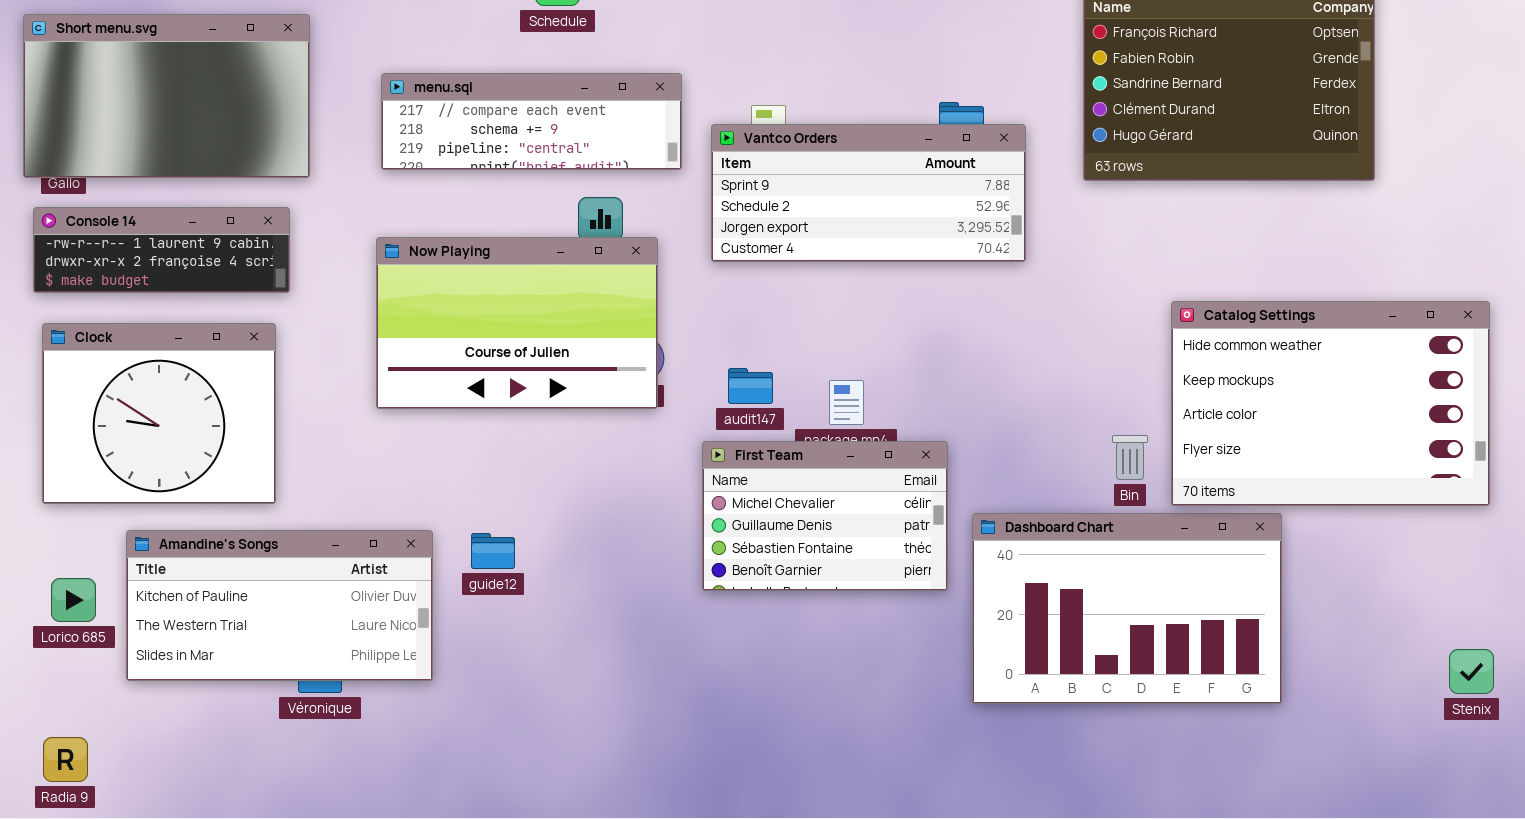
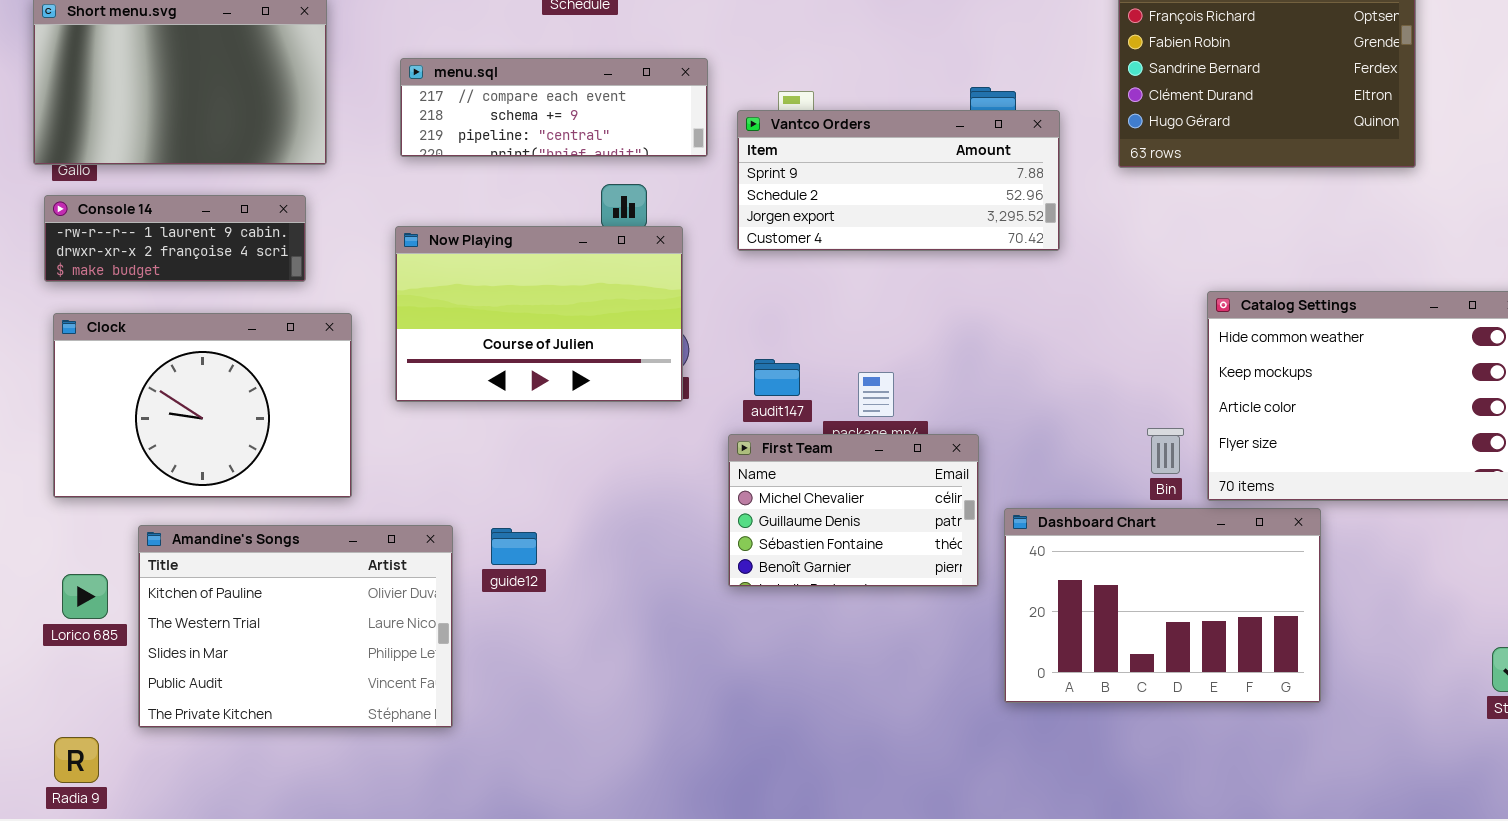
Clock: [42,323,276,504] -> [53,313,352,498], resized
Amandine's Songs: [126,530,433,681] -> [138,525,453,728], resized

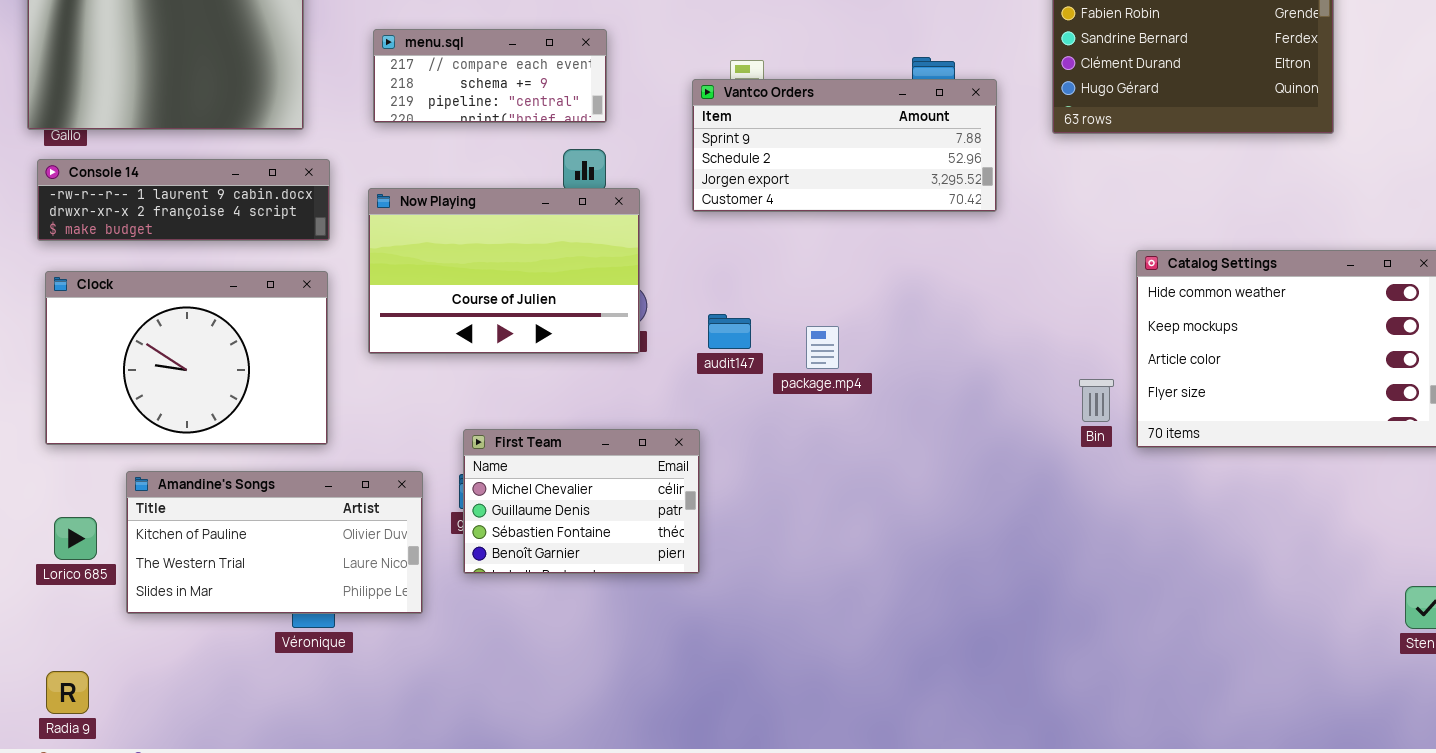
menu.sql: [400,58,708,157] -> [373,29,607,123], resized
Console 14: [44,195,306,282] -> [37,159,330,241], resized
First Team: [728,434,979,587] -> [463,429,700,574], moved
Dashboard Chart: [1004,508,1321,703] -> none, closed
Amandine's Songs: [138,525,453,728] -> [126,471,423,614], resized

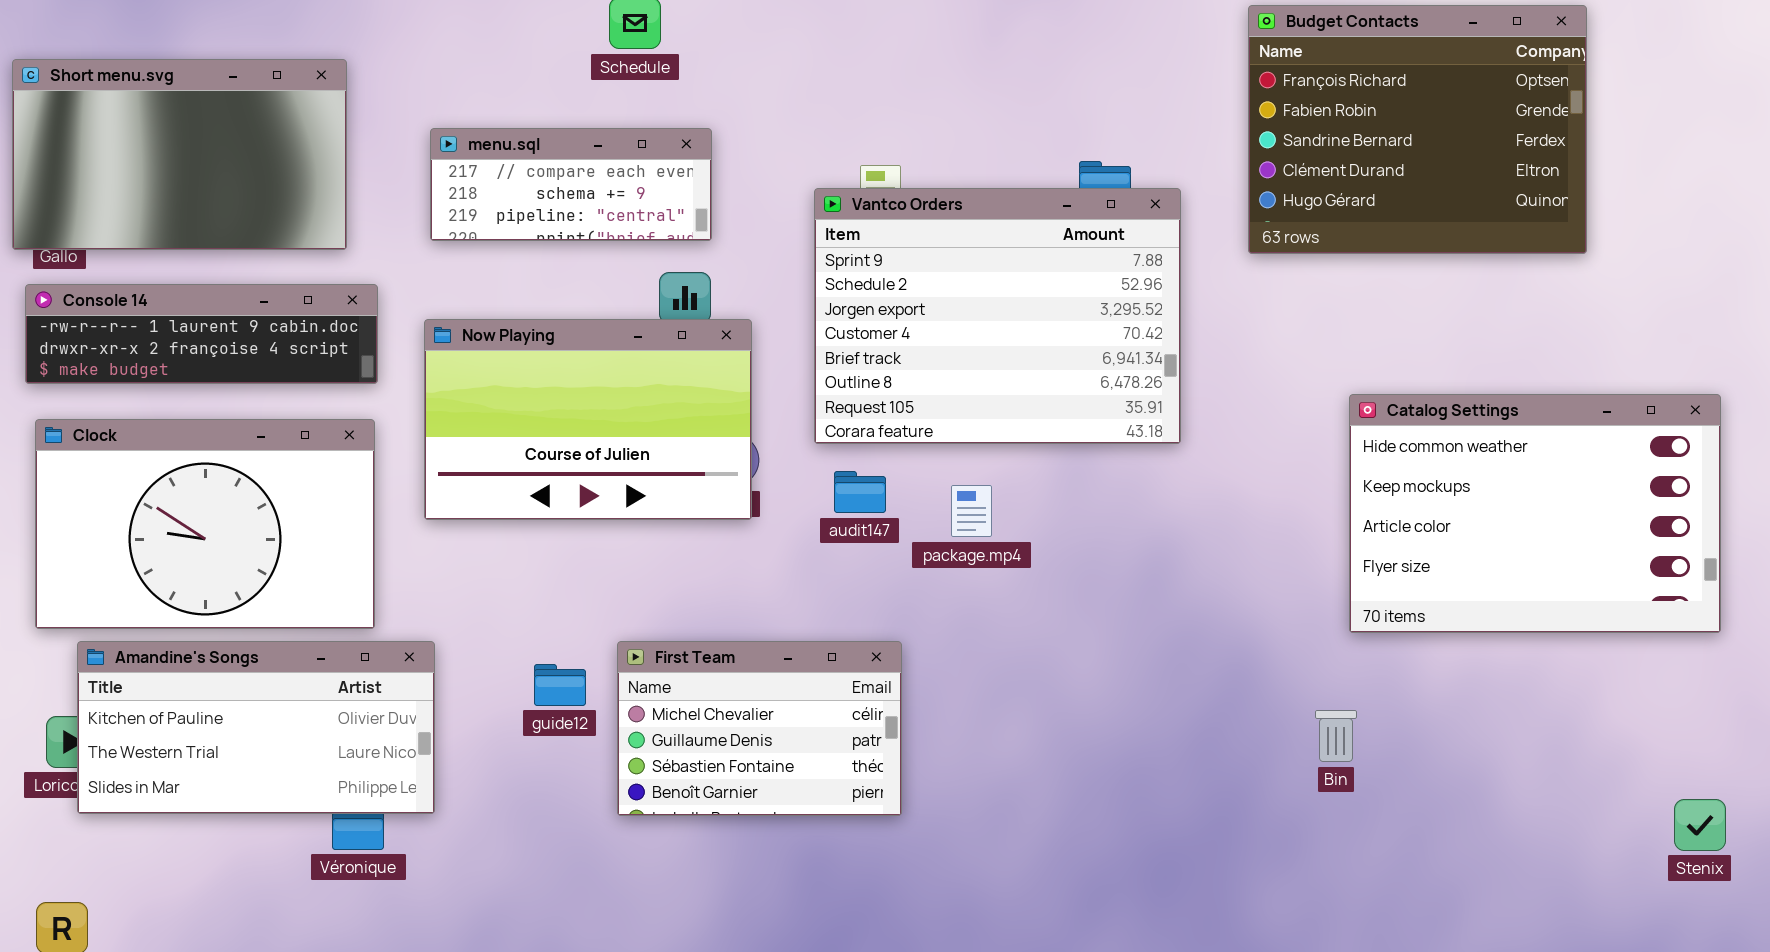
Vantco Orders: [692,79,997,212] -> [814,188,1181,444], resized
Bin: [1079,379,1114,422] -> [1315,710,1357,762], moved
First Team: [463,429,700,574] -> [617,641,902,816], moved
Amandine's Songs: [126,471,423,614] -> [77,641,435,814], moved

